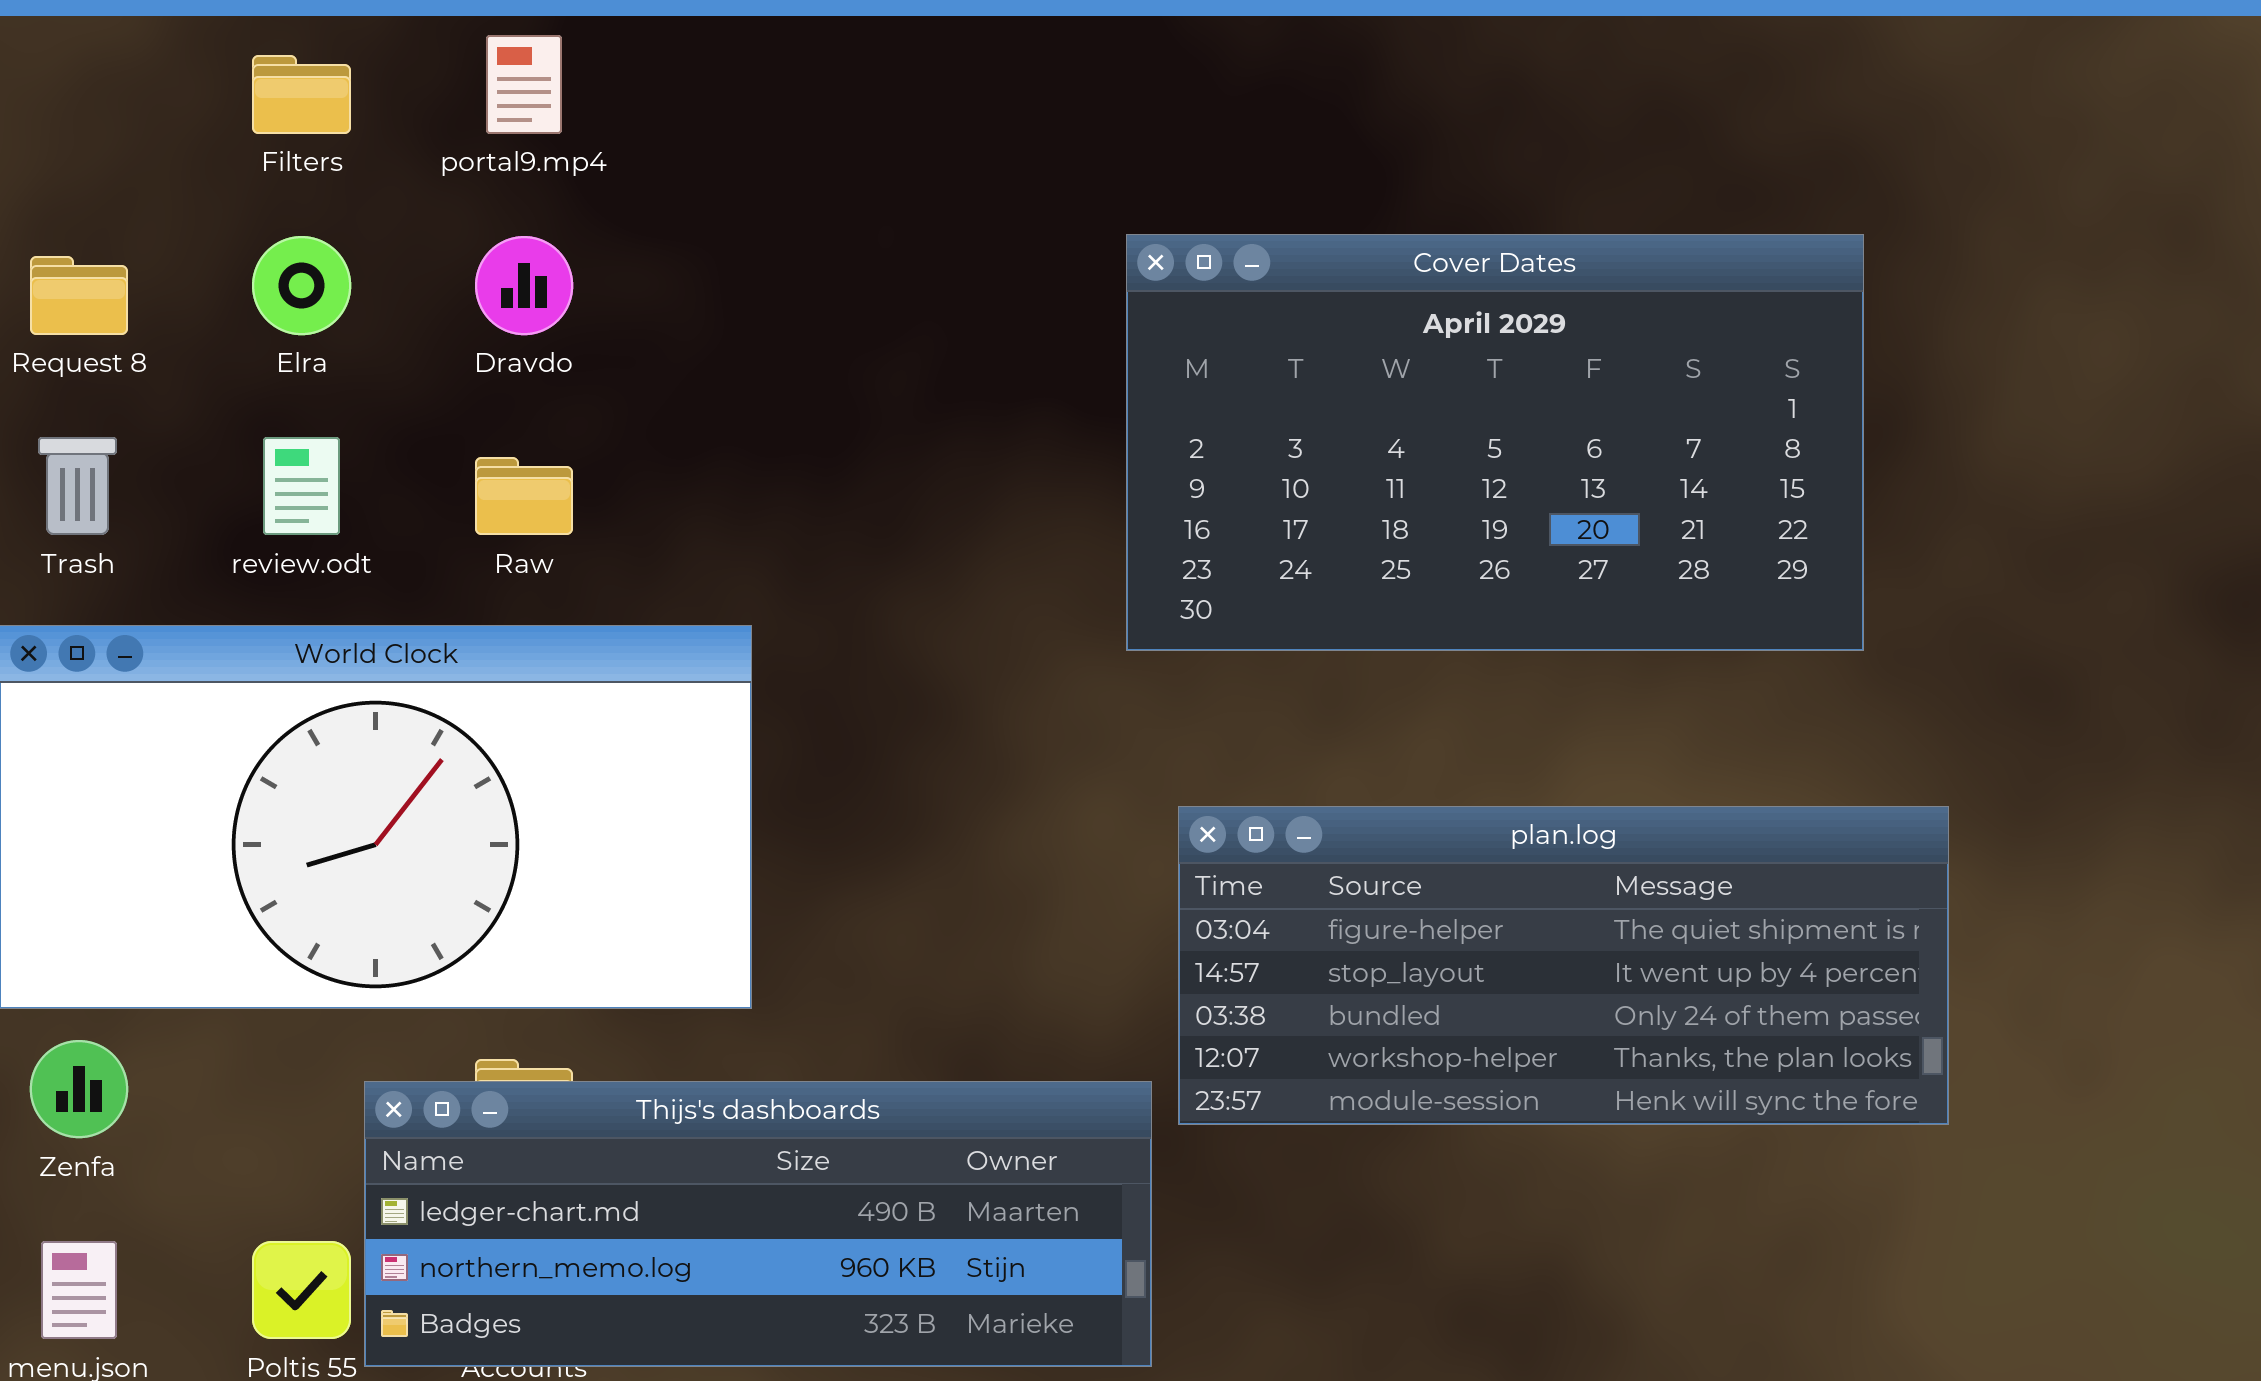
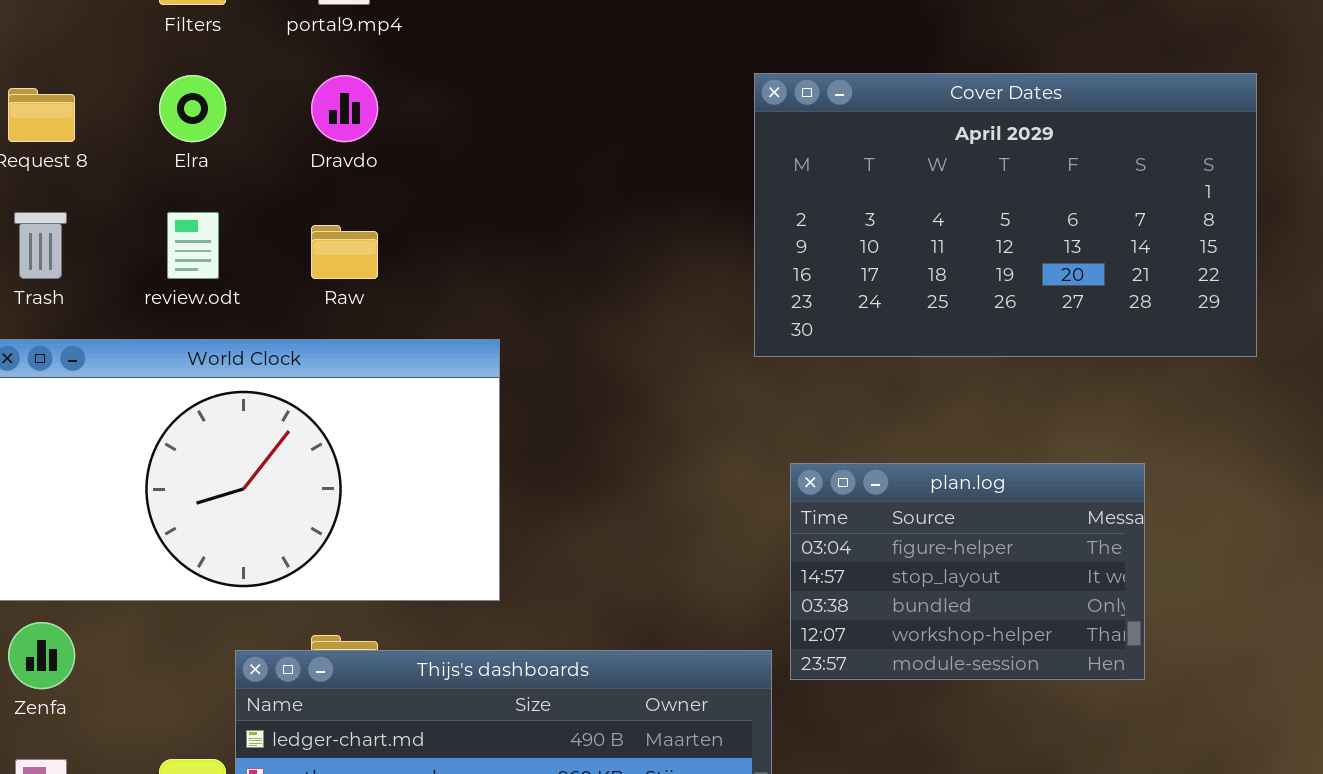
plan.log: [1178,806,1949,1125] -> [790,463,1145,680], resized

